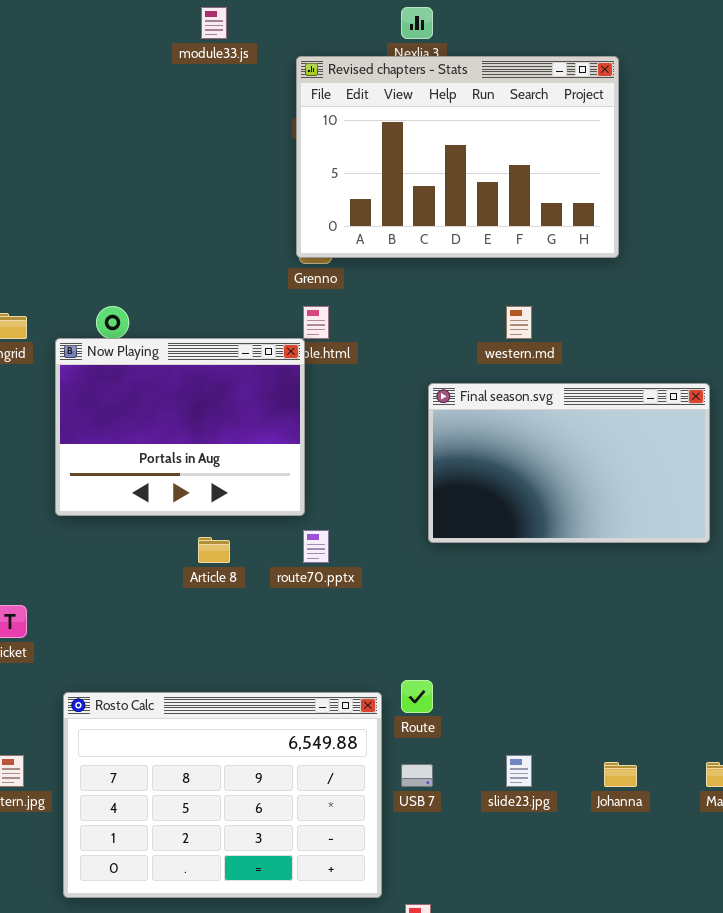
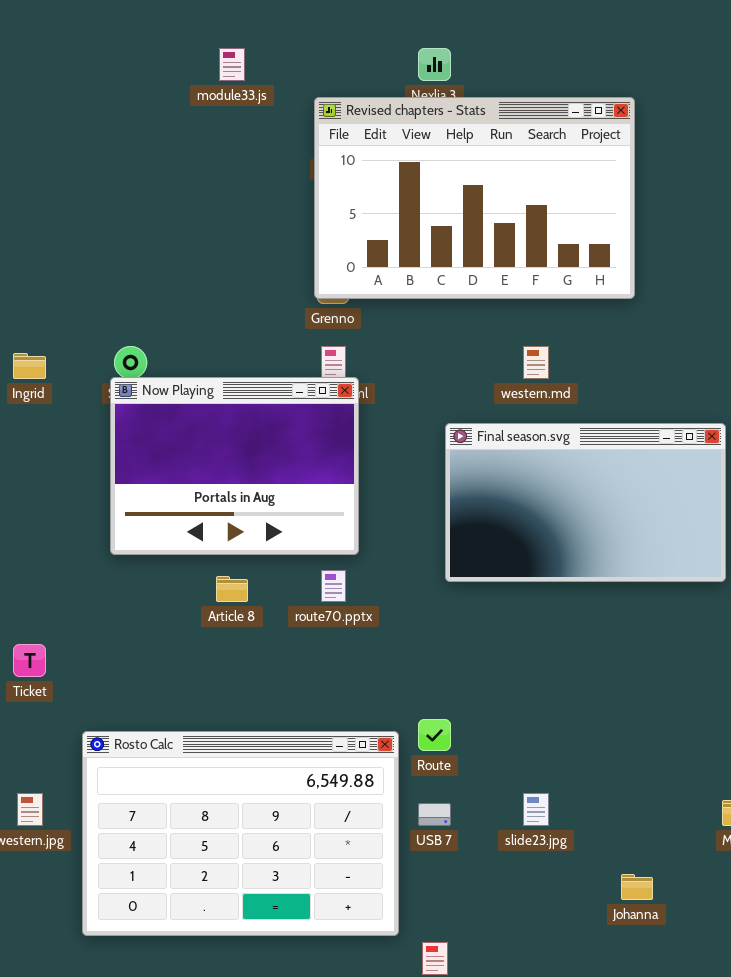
Now Playing: [55,338,305,516] -> [110,377,359,555], moved
Johanna: [604,762,637,787] -> [621,874,653,900], moved

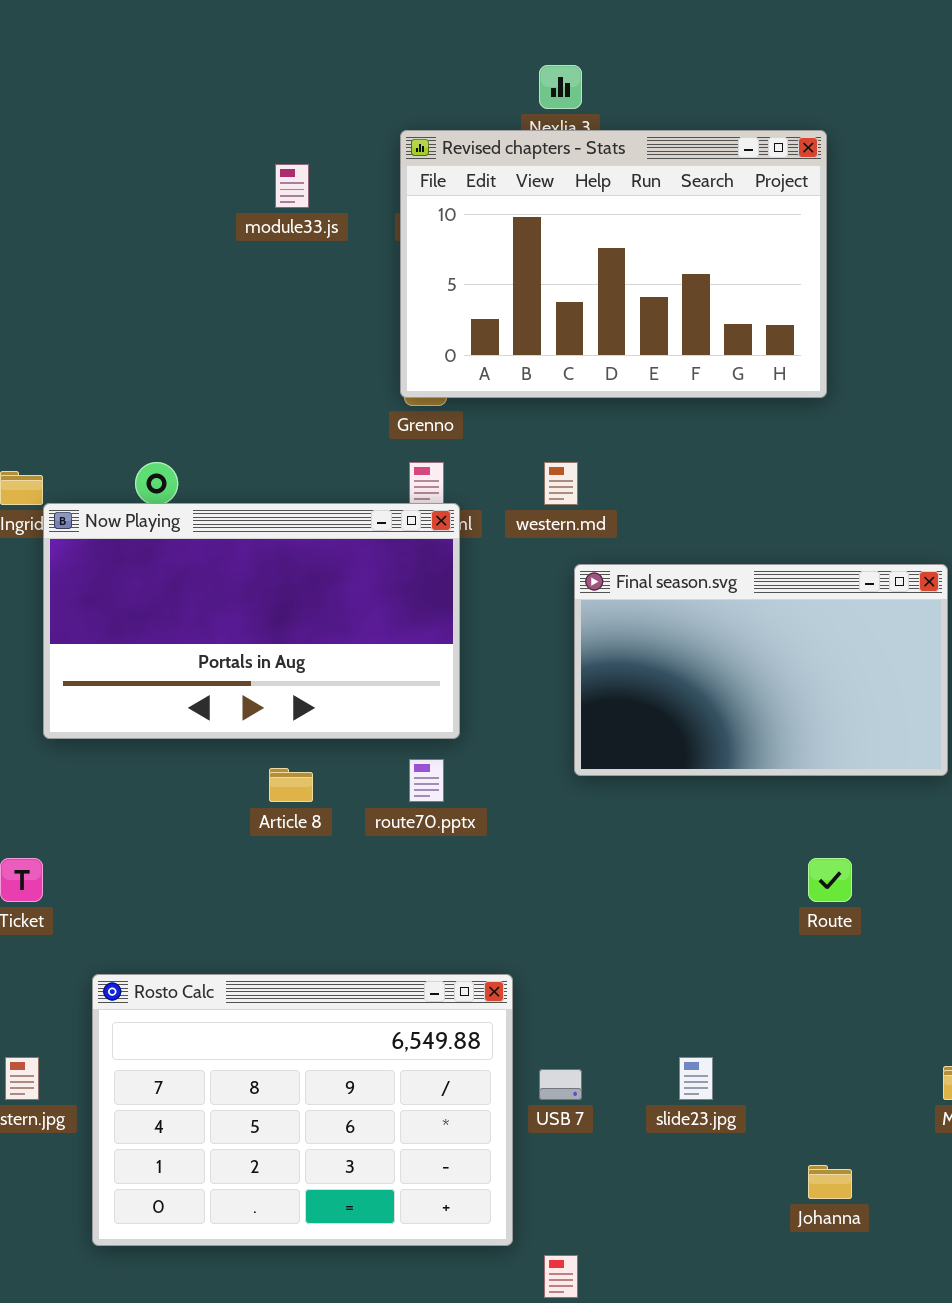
module33.js: [219,48,245,81] -> [275,164,309,208], moved
western.md: [523,346,549,379] -> [544,462,578,505], moved
Now Playing: [110,377,359,555] -> [43,503,460,739], resized
Route: [418,719,451,751] -> [808,858,852,902], moved

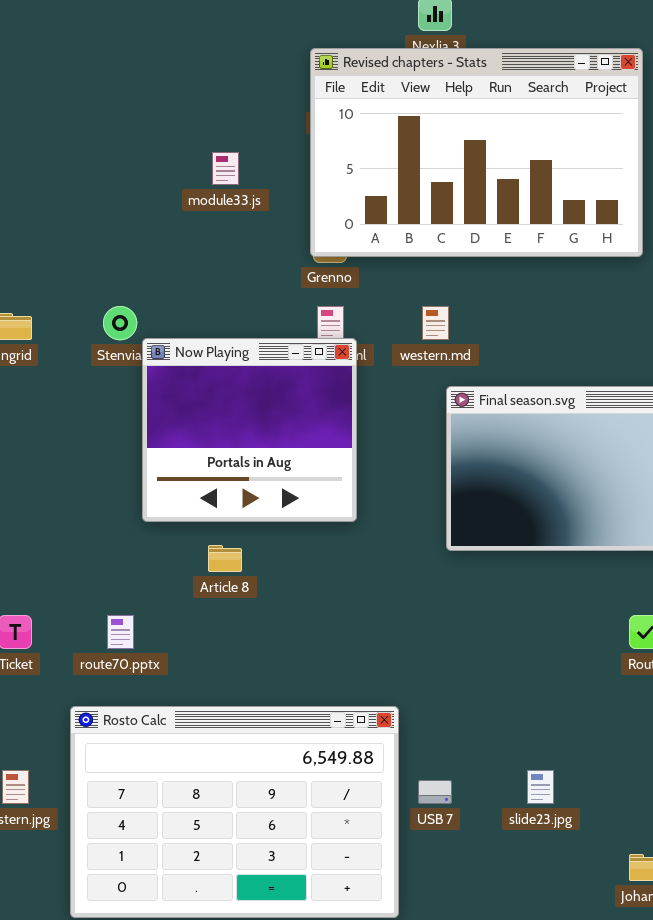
module33.js: [275,164,309,208] -> [212,152,239,185], moved
Now Playing: [43,503,460,739] -> [142,338,357,522], resized
route70.pptx: [409,759,444,802] -> [107,615,134,649], moved

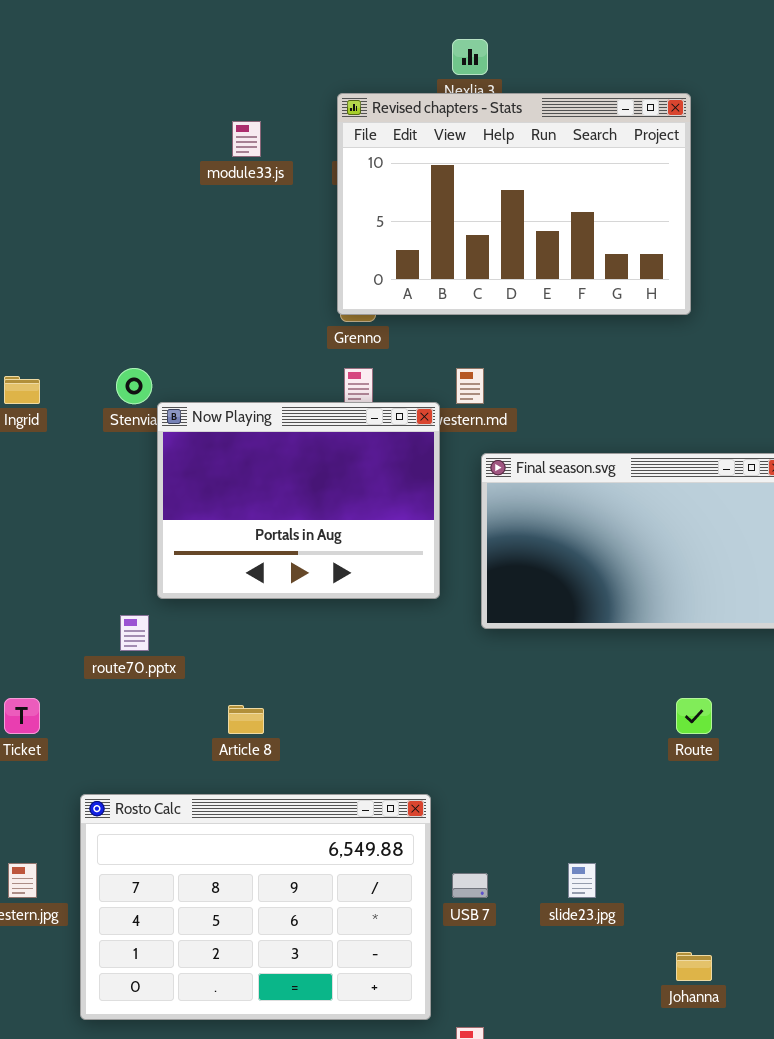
module33.js: [212,152,239,185] -> [232,121,261,157], moved
Now Playing: [142,338,357,522] -> [157,402,440,599], resized
Article 8: [208,545,242,572] -> [228,705,264,734], moved
route70.pptx: [107,615,134,649] -> [120,615,149,651], moved

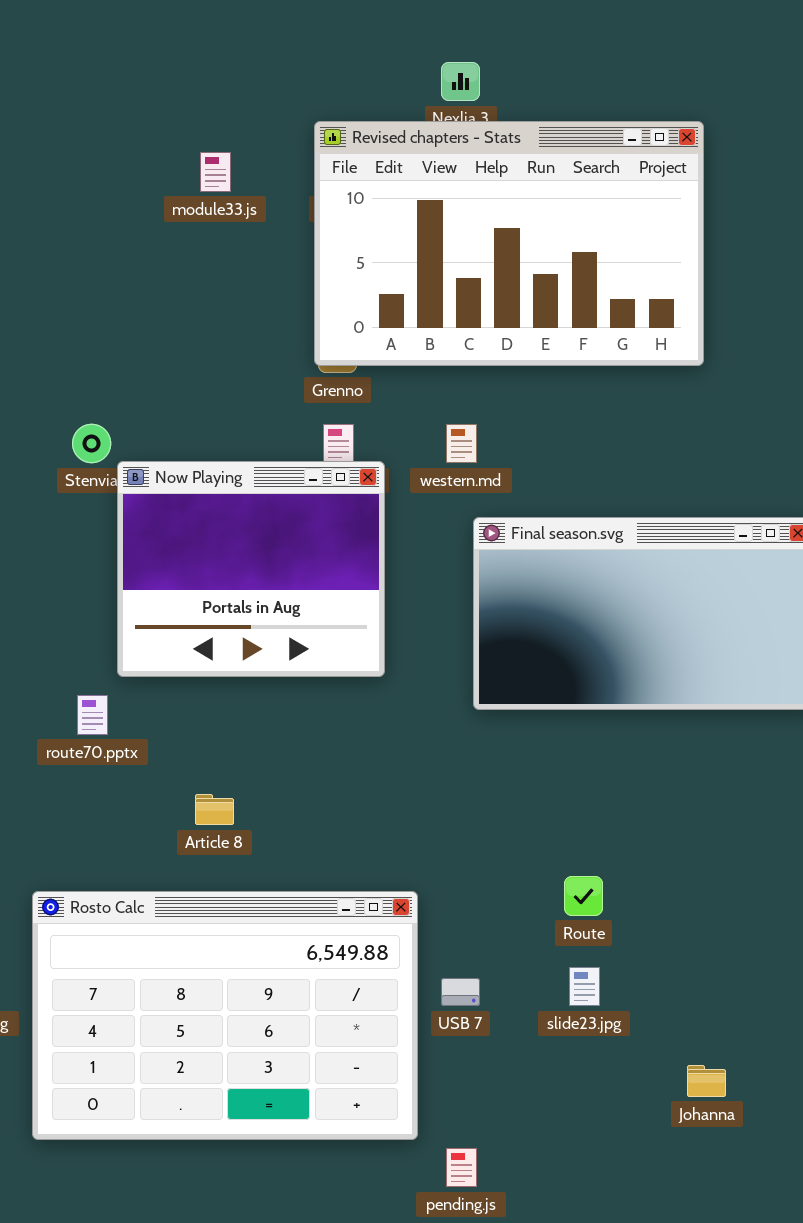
Now Playing: [157,402,440,599] -> [117,461,385,677], resized
Route: [676,698,712,734] -> [564,876,603,916], moved

